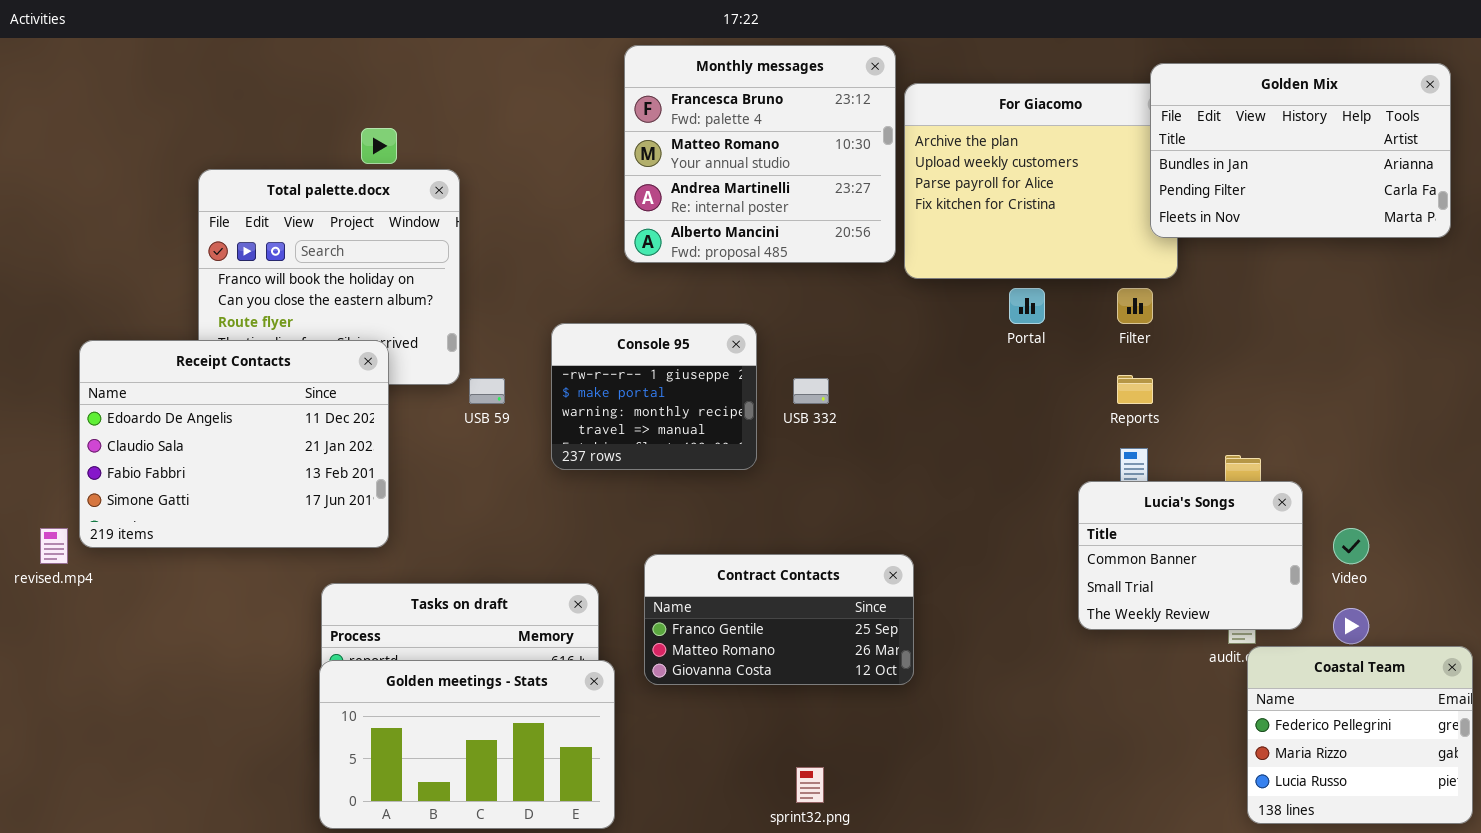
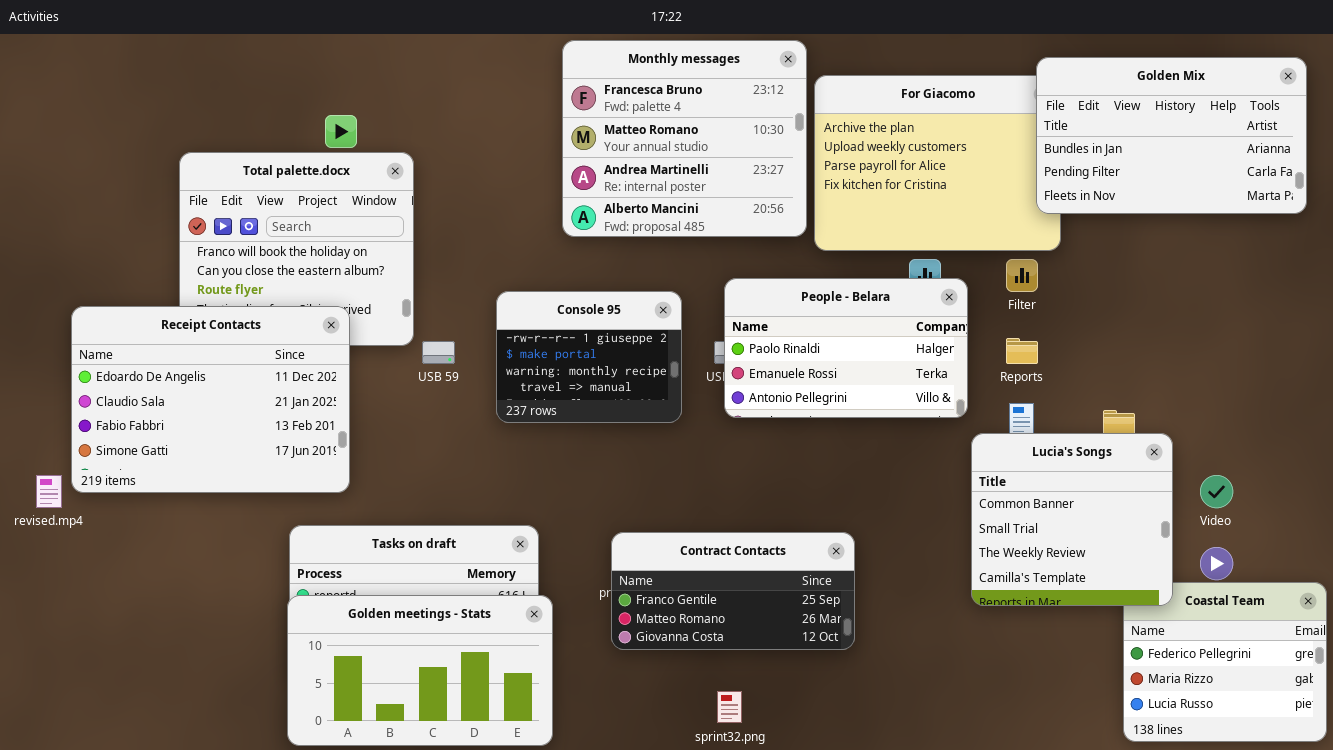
People - Belara: none -> [724,278,968,418], opened
Lucia's Songs: [1078,481,1303,630] -> [971,433,1173,606], resized
Contract Contacts: [644,554,914,685] -> [611,532,855,650], moved

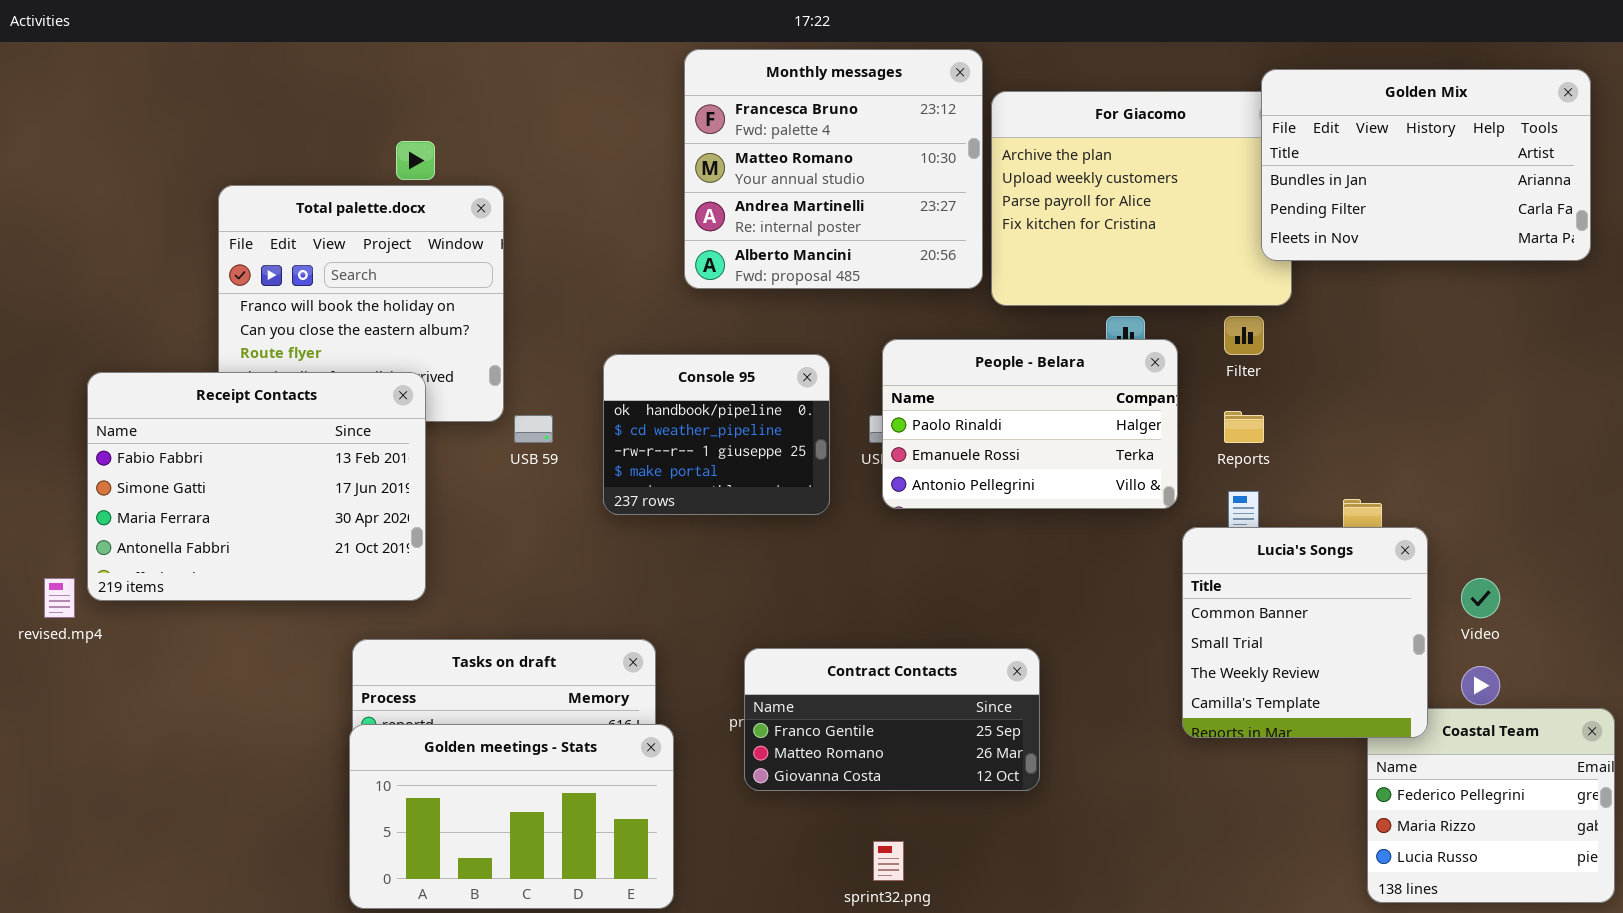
Console 95: [496,291,682,423] -> [603,354,830,515], scrolled up 2 rows
Receipt Contacts: [71,306,350,493] -> [87,372,426,601], scrolled down 2 rows

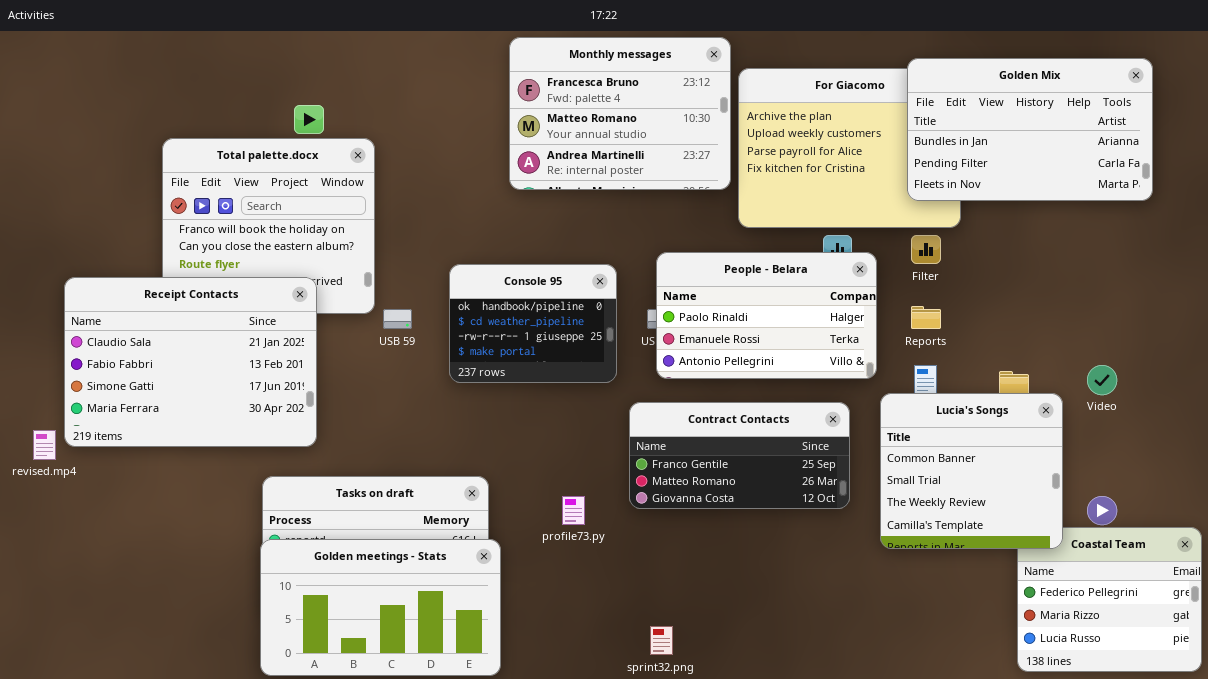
Monthly messages: [684,49,983,289] -> [509,37,731,190], resized
Golden Mix: [1261,69,1591,261] -> [907,58,1153,201], moved
Receipt Contacts: [87,372,426,601] -> [64,277,317,447], scrolled up 1 row
Video: [1461,578,1500,618] -> [1087,365,1117,395], moved
Contract Contacts: [744,648,1040,791] -> [629,402,850,509], moved

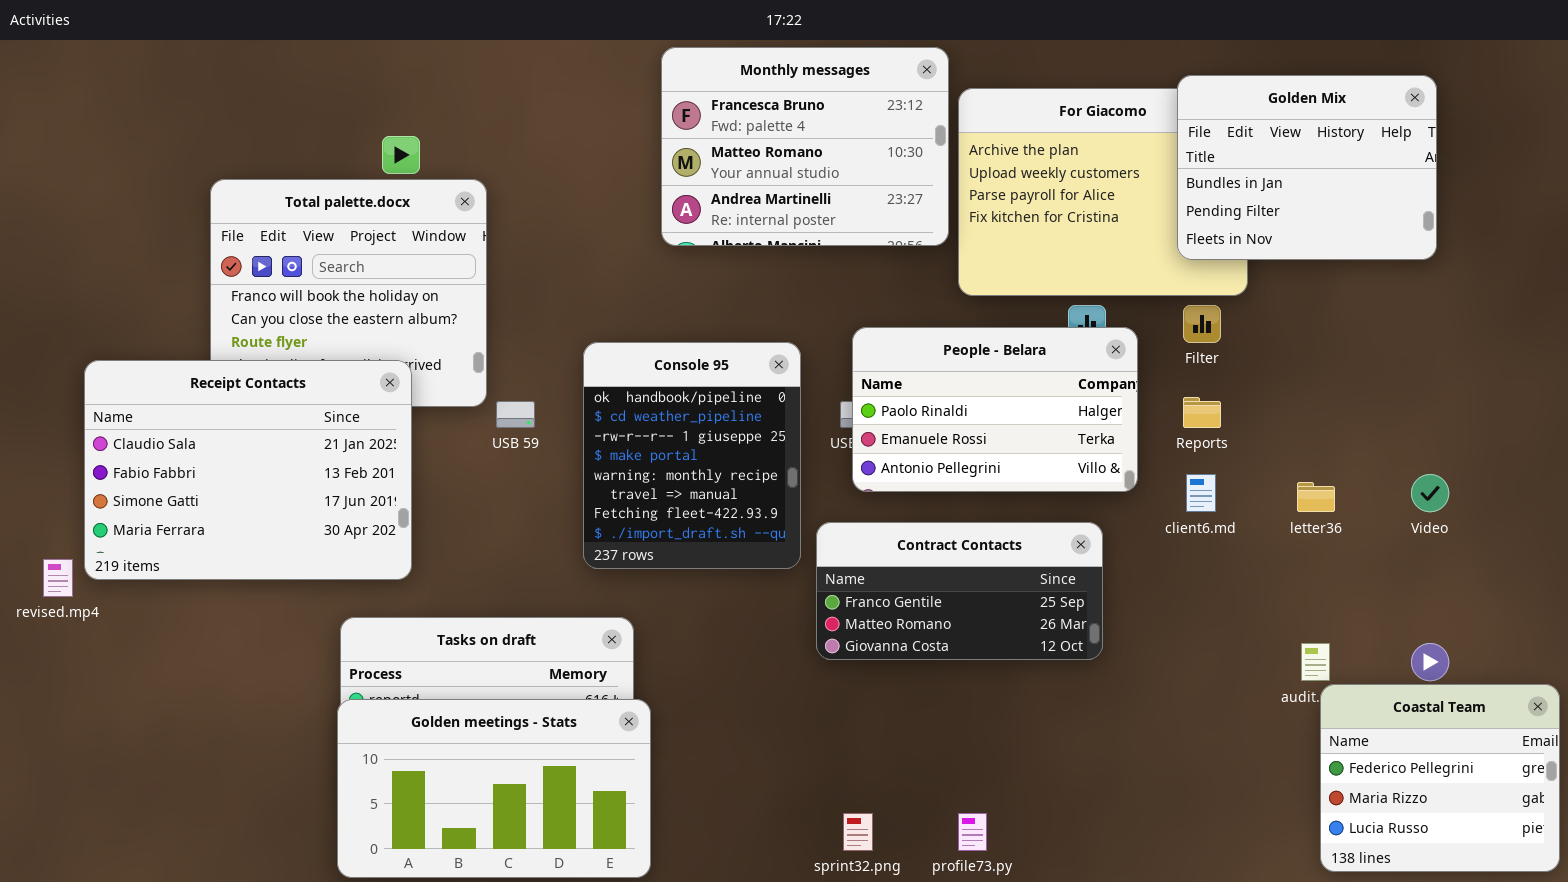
Golden Mix: [907,58,1153,201] -> [1177,75,1437,260], resized
Console 95: [449,264,617,383] -> [583,342,801,569], resized
Lucia's Songs: [880,393,1063,549] -> none, closed
profile73.py: [562,496,585,525] -> [958,813,987,851], moved

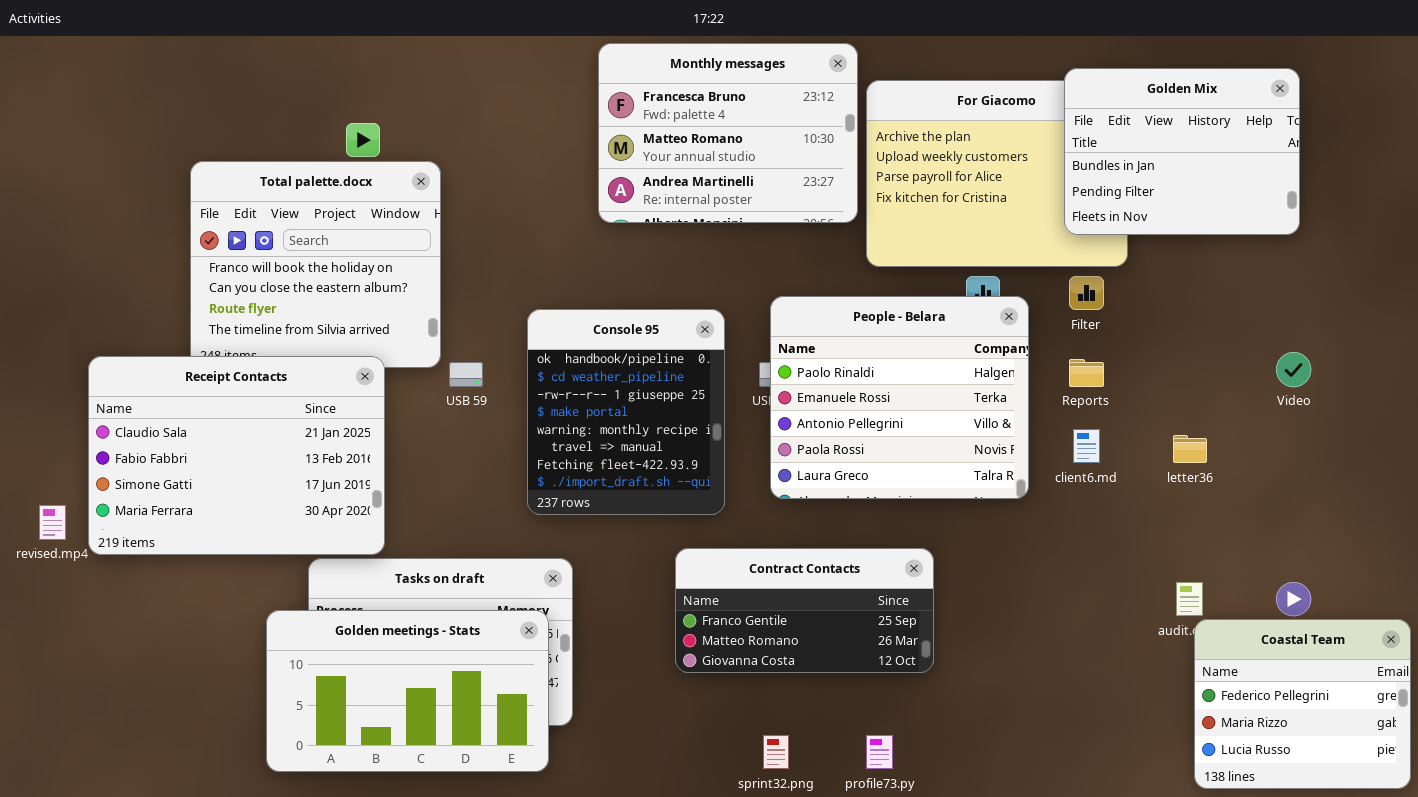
People - Belara: [852,327,1138,492] -> [770,296,1029,499], resized
Receipt Contacts: [84,360,412,580] -> [88,356,385,555], moved
Video: [1411,474,1449,512] -> [1276,352,1311,387], moved
Contract Contacts: [816,522,1103,660] -> [675,548,934,673], moved
Golden meetings - Stats: [337,699,651,878] -> [266,610,549,772], moved

